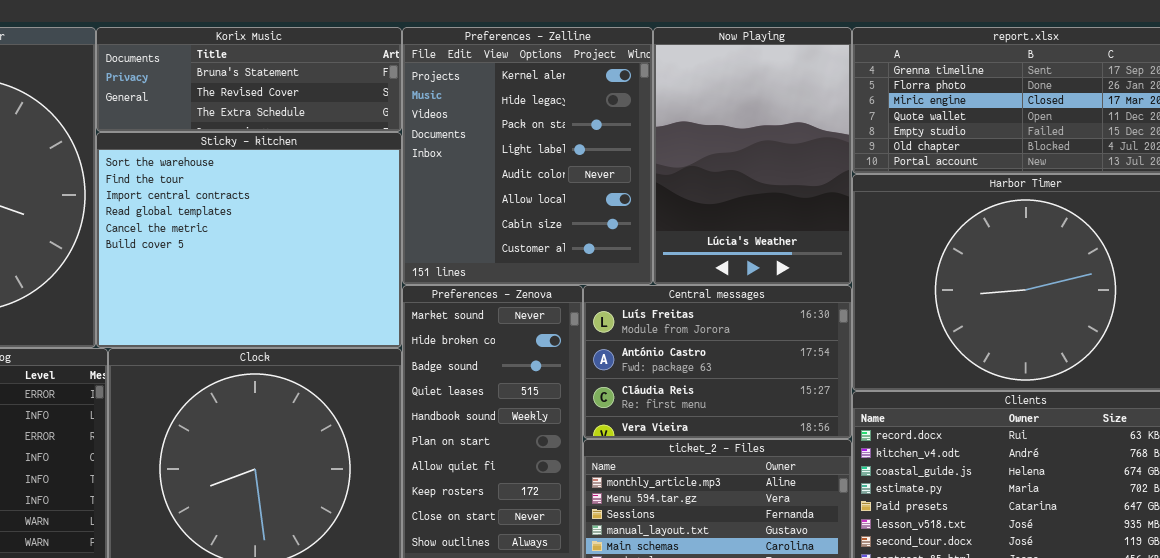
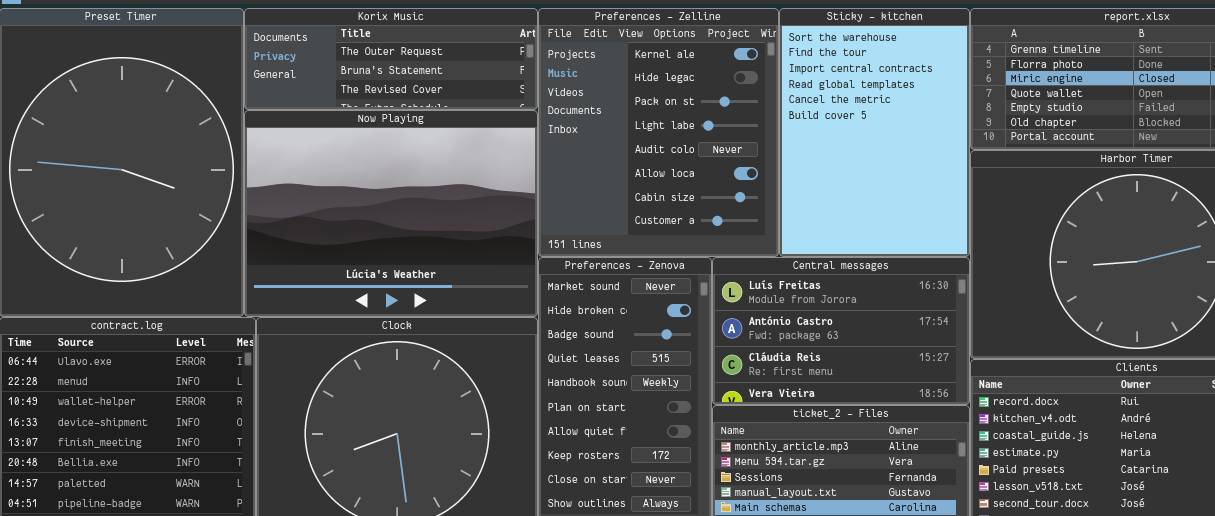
Korix Music: [96,27,402,132] -> [244,8,538,110], scrolled up 1 row
Now Playing: [653,27,852,285] -> [244,110,538,317], moved, resized
Sticky - kitchen: [96,132,402,348] -> [779,8,970,257], moved, resized

